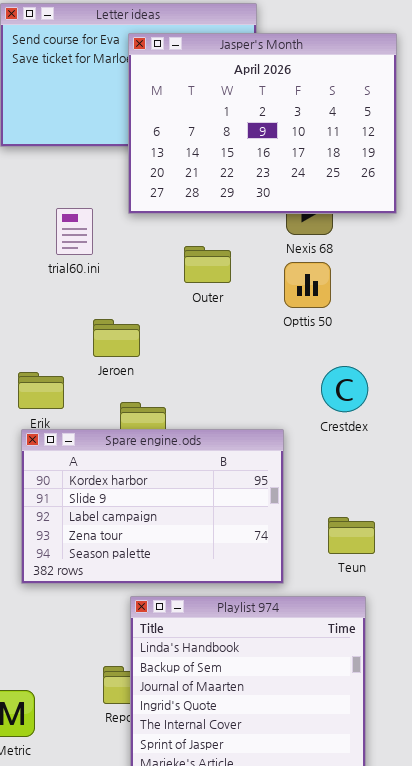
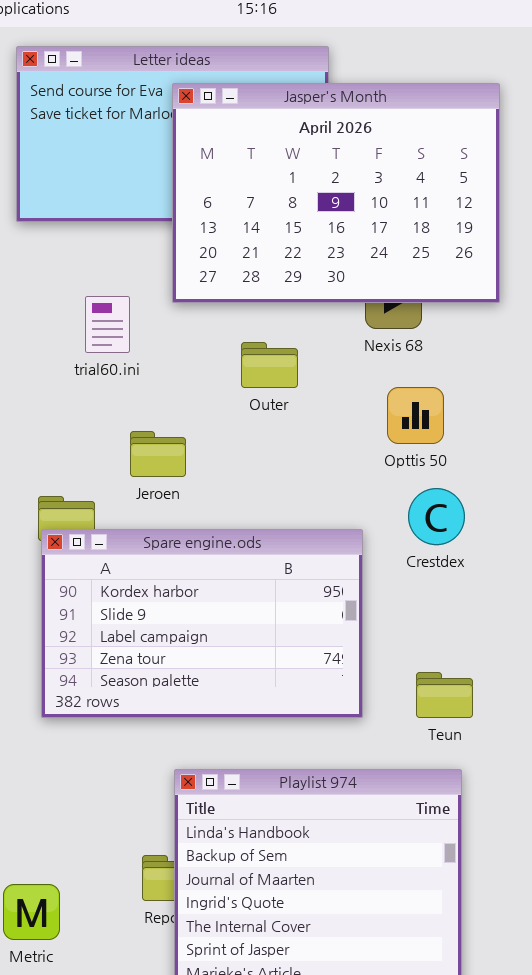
Opttis 50: [284,262,331,308] -> [387,387,444,444], moved
Spare engine.ods: [21,429,284,584] -> [41,529,363,718], moved

